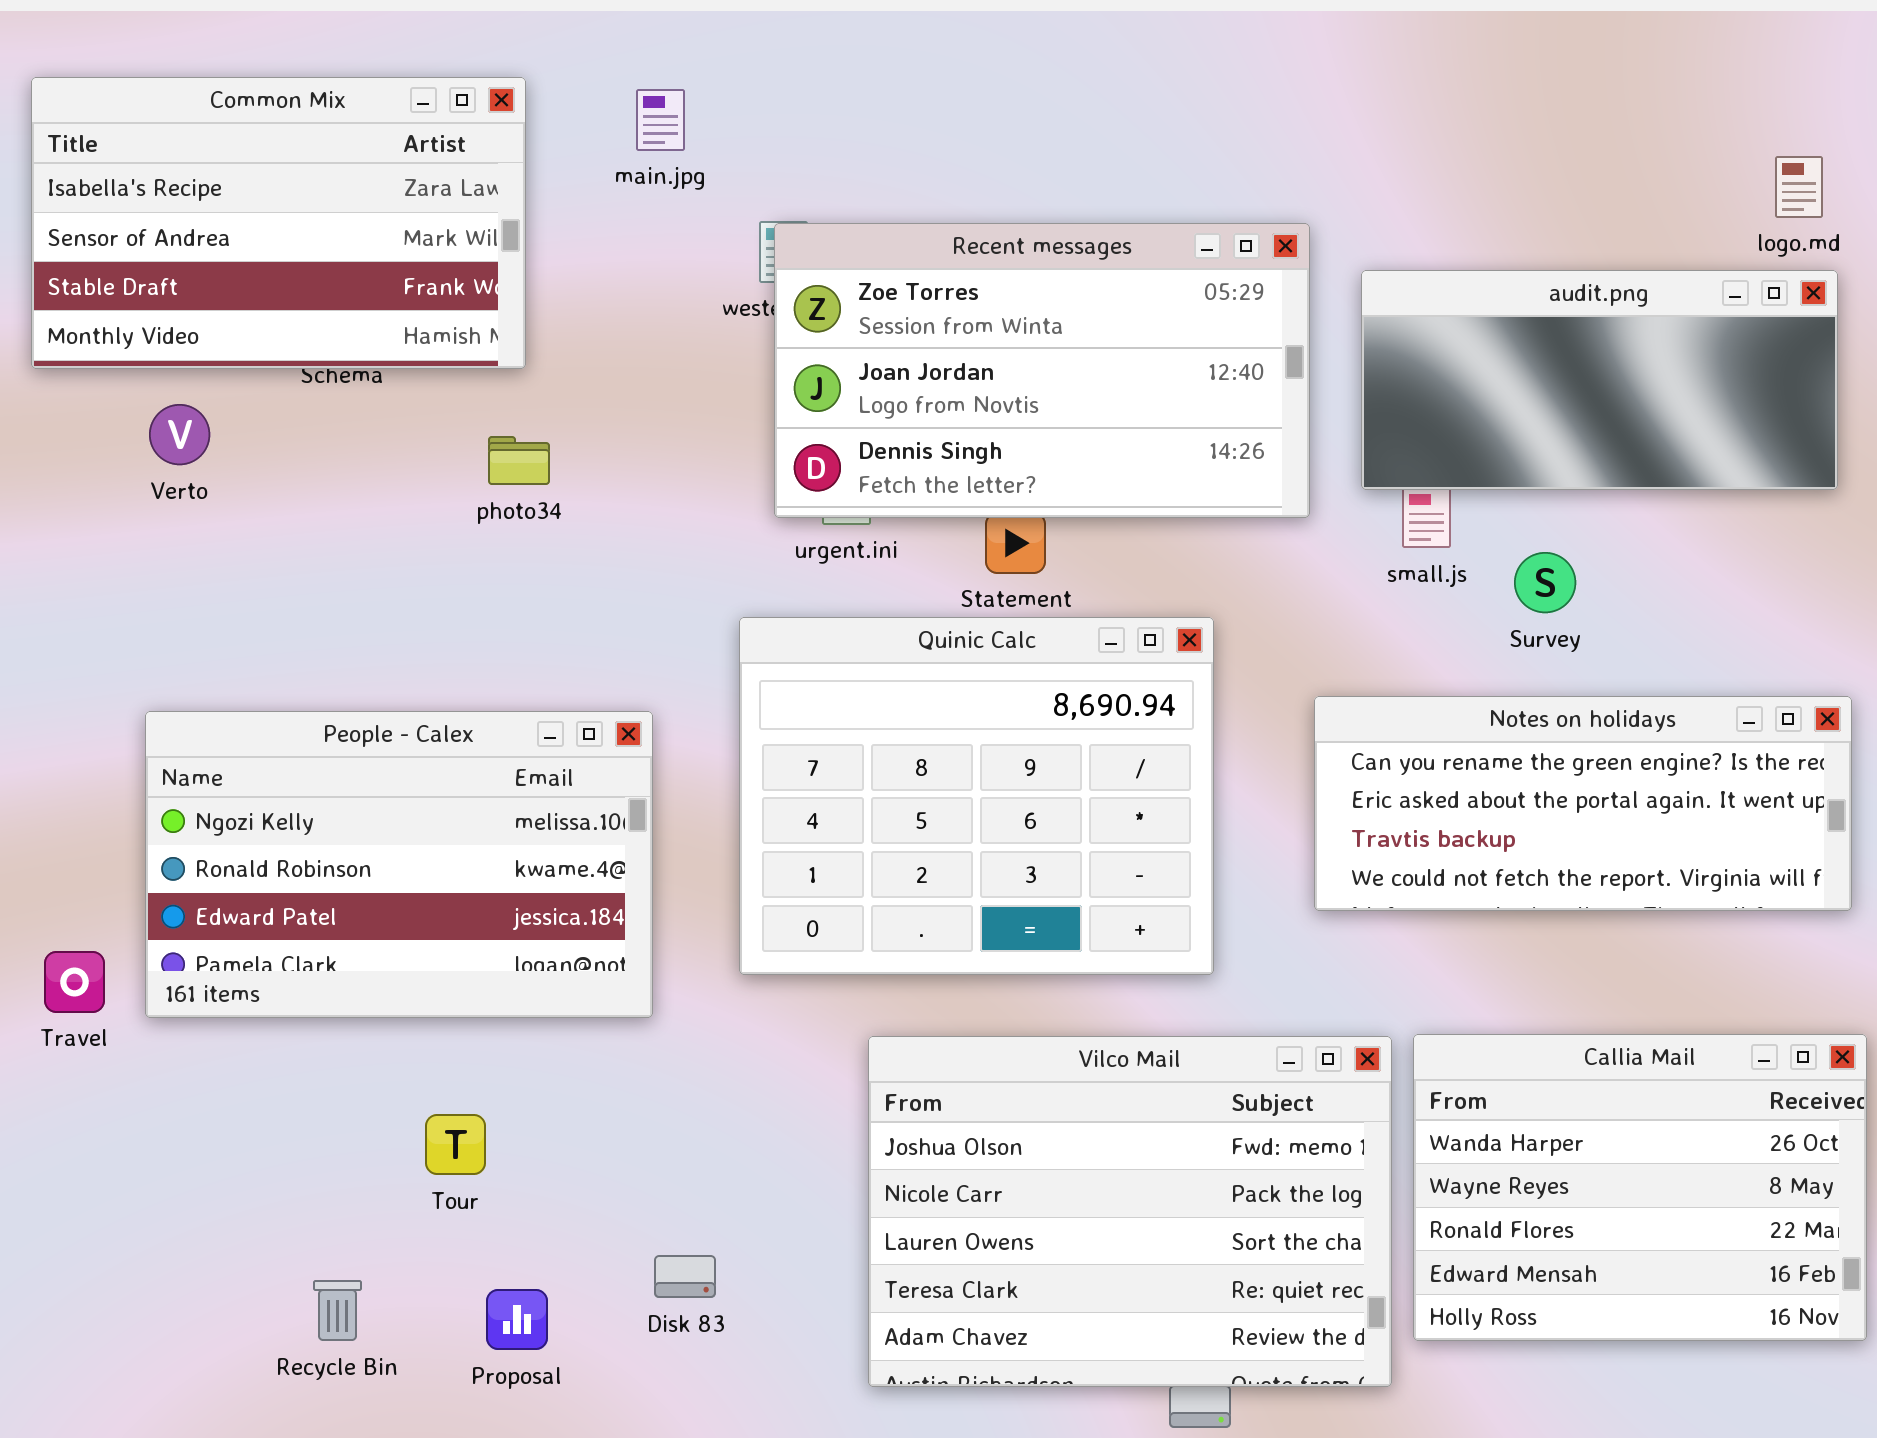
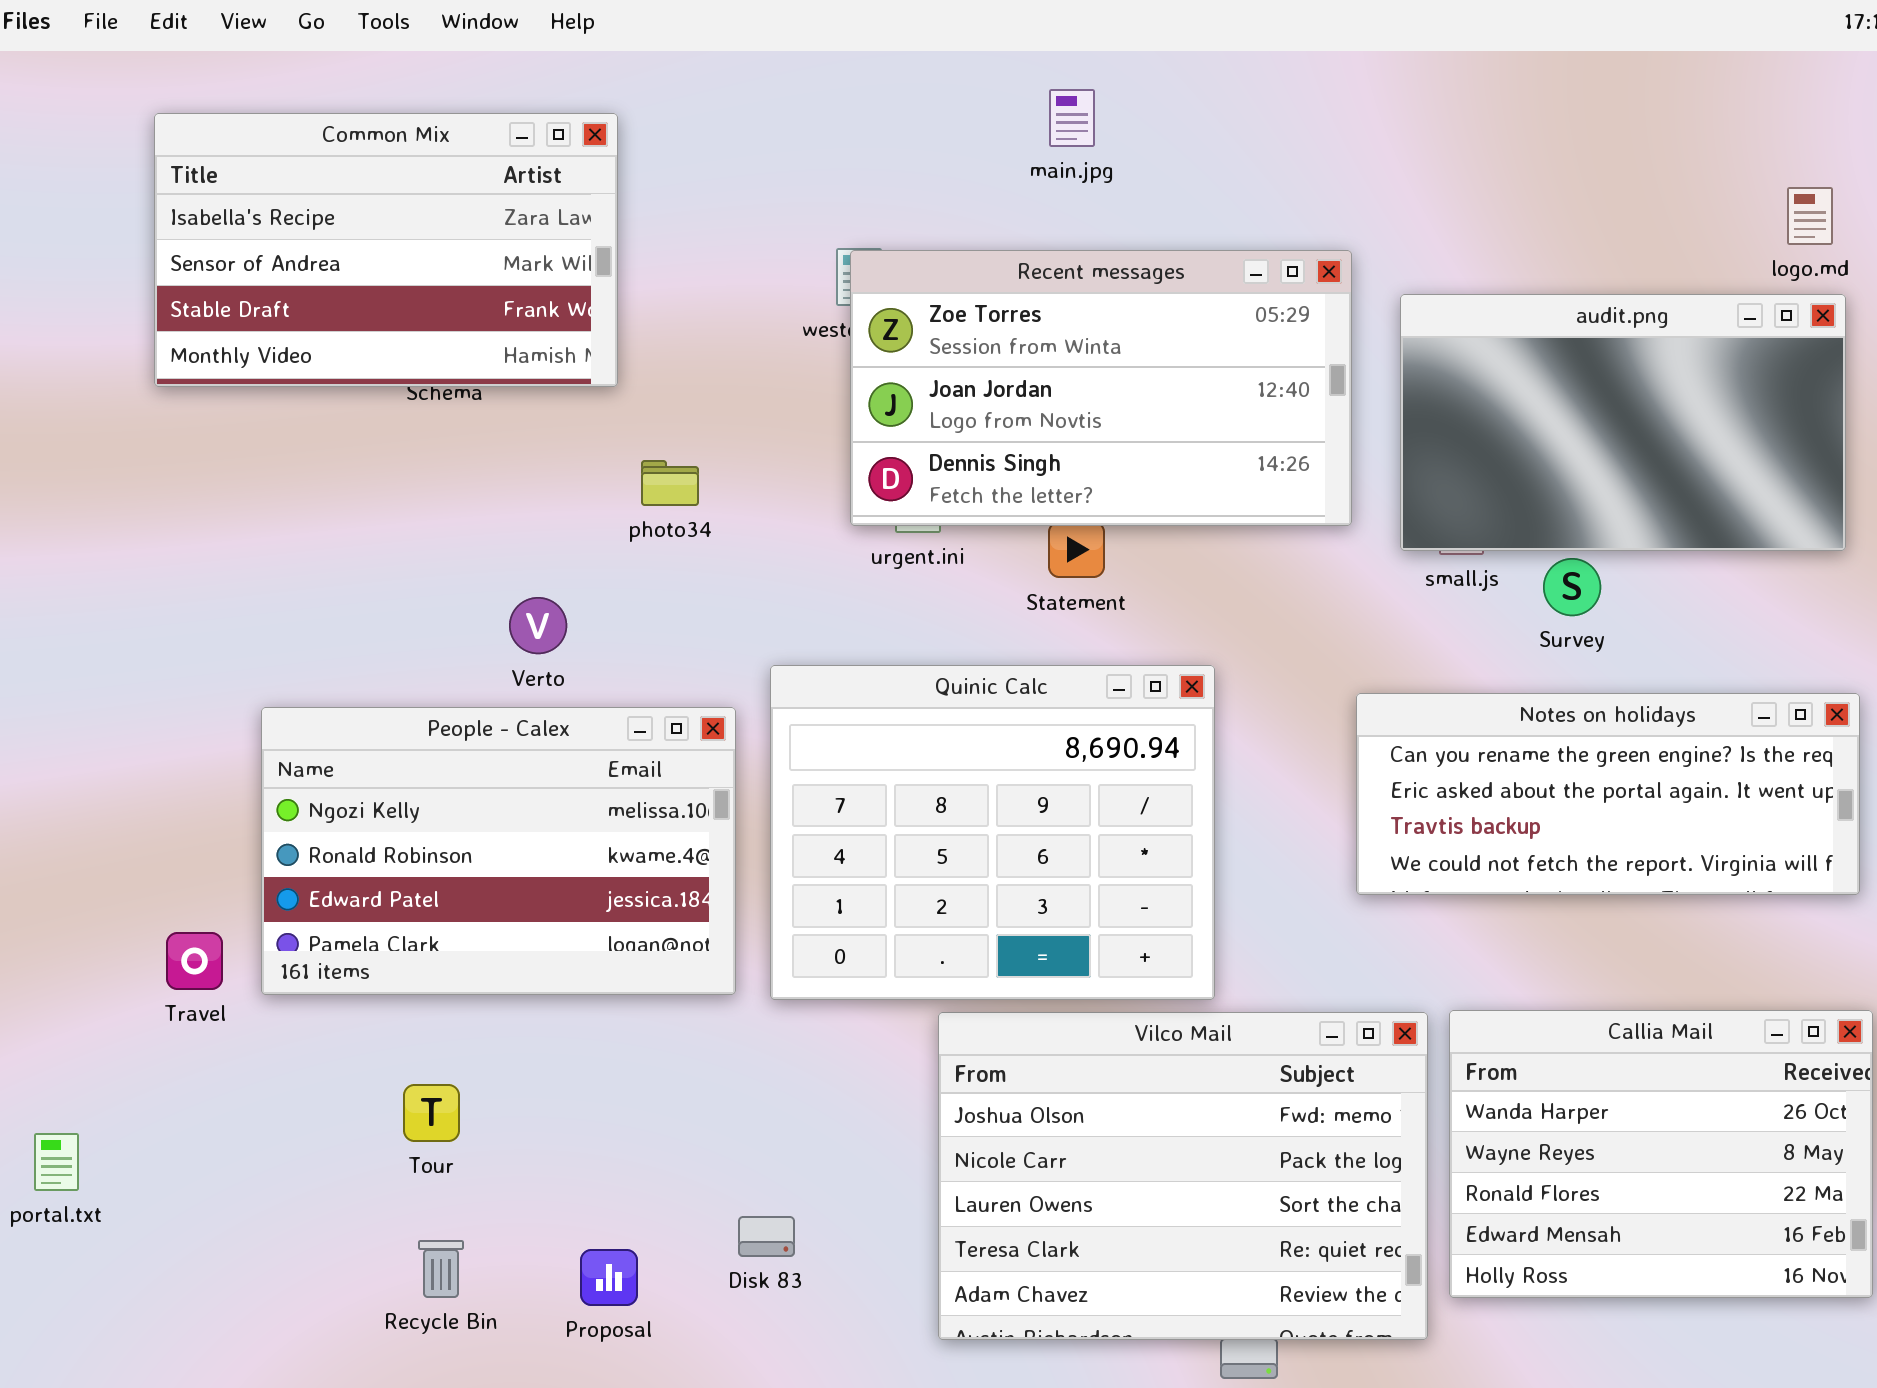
main.jpg: [636,89,685,151] -> [1049,89,1095,147], moved
audit.png: [1361,270,1838,490] -> [1400,294,1846,551], resized
Verto: [149,404,210,465] -> [509,597,567,654], moved
photo34: [488,436,550,485] -> [641,460,699,506], moved
Quinic Calc: [739,617,1214,975] -> [770,665,1215,1000], moved
Tour: [425,1114,486,1175] -> [403,1084,460,1142], moved

